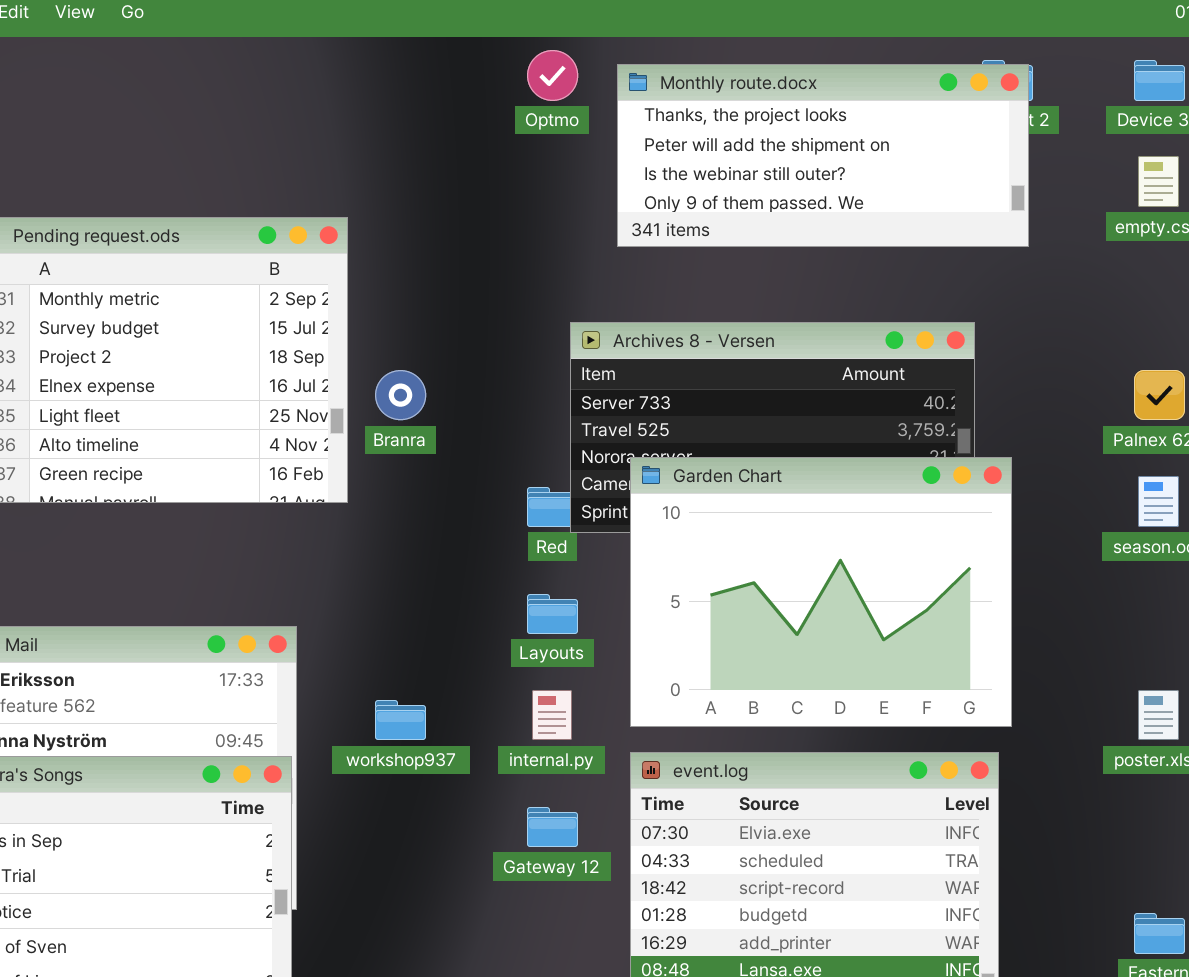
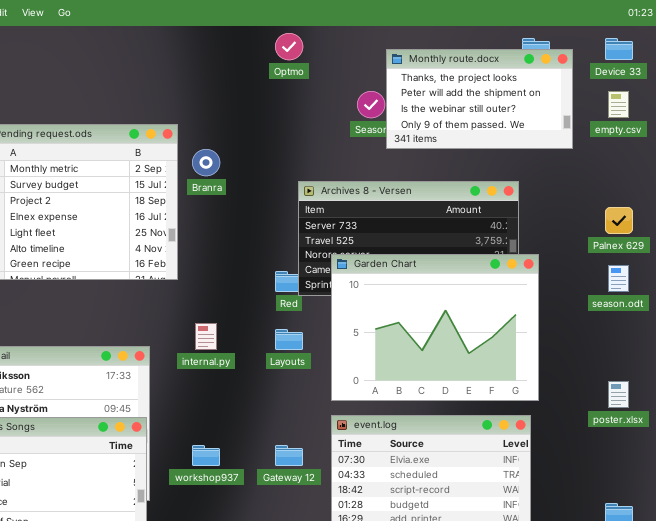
Monthly route.docx: [617,64,1029,247] -> [386,49,573,149], moved, resized
Branra: [375,370,426,420] -> [192,149,220,176], moved
internal.py: [532,690,572,740] -> [195,323,217,350], moved
workshop937: [375,700,426,740] -> [192,445,220,466], moved

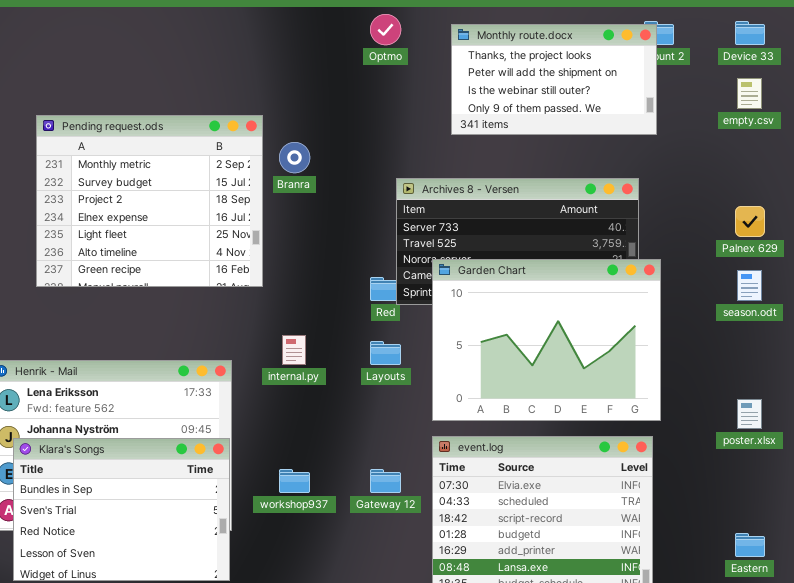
Monthly route.docx: [386,49,573,149] -> [451,24,657,135], moved

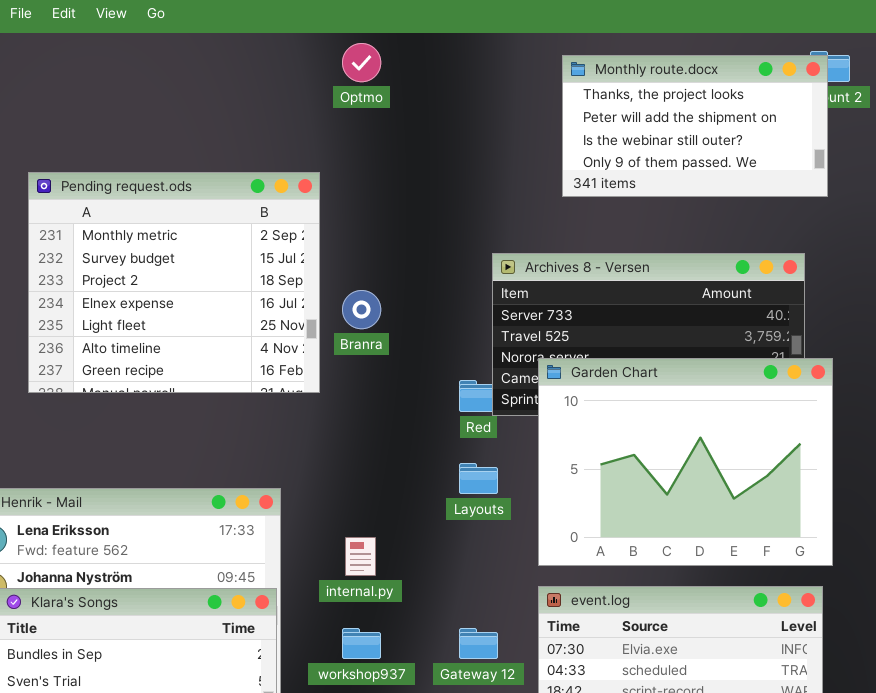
Optmo: [370,14,401,45] -> [342,43,381,82], moved
Branra: [279,142,310,173] -> [342,290,381,329], moved
internal.py: [282,335,306,365] -> [345,537,376,576], moved

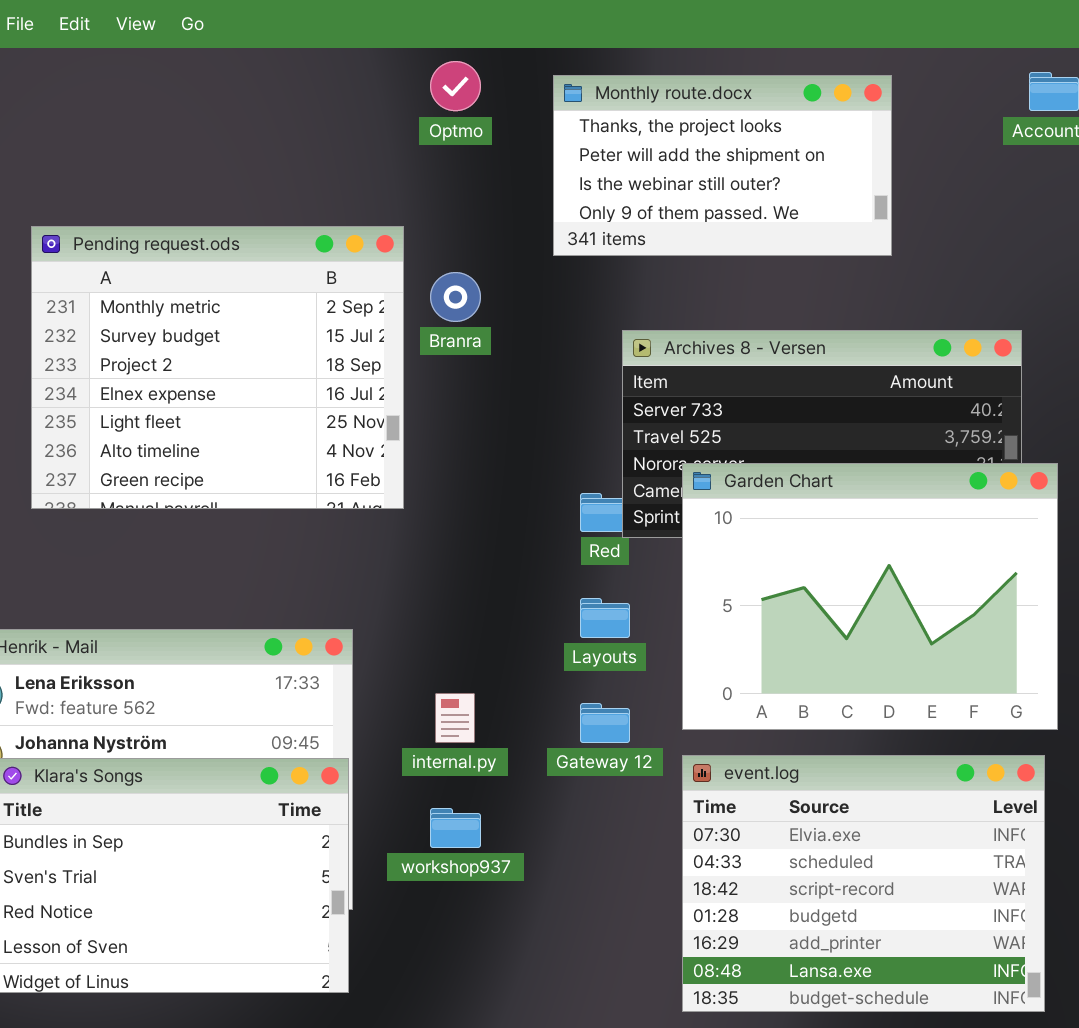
Monthly route.docx: [562,55,828,197] -> [553,75,892,256], moved
Branra: [342,290,381,329] -> [430,272,481,322], moved
Gateway 12: [459,628,498,659] -> [580,703,630,743], moved

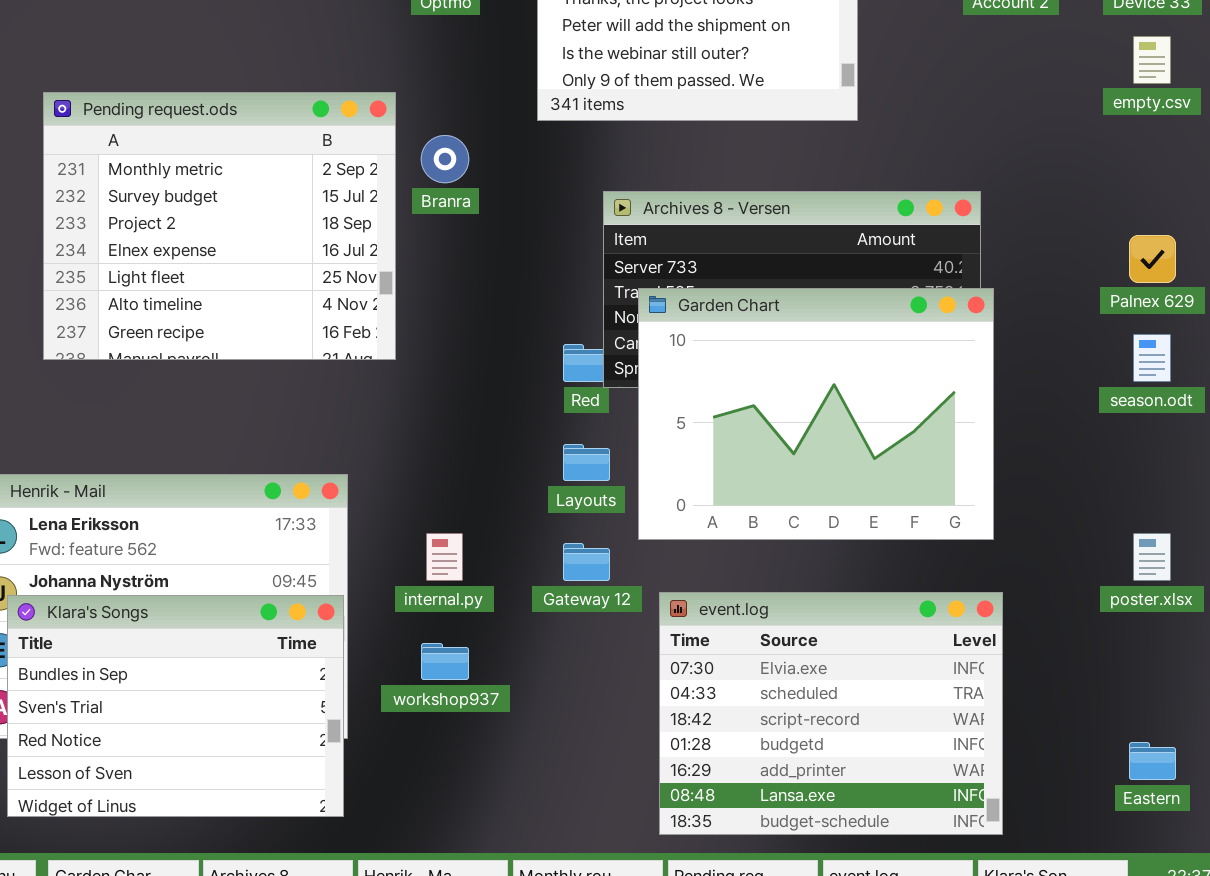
Garden Chart: [682,463,1058,730] -> [638,288,994,540], moved

